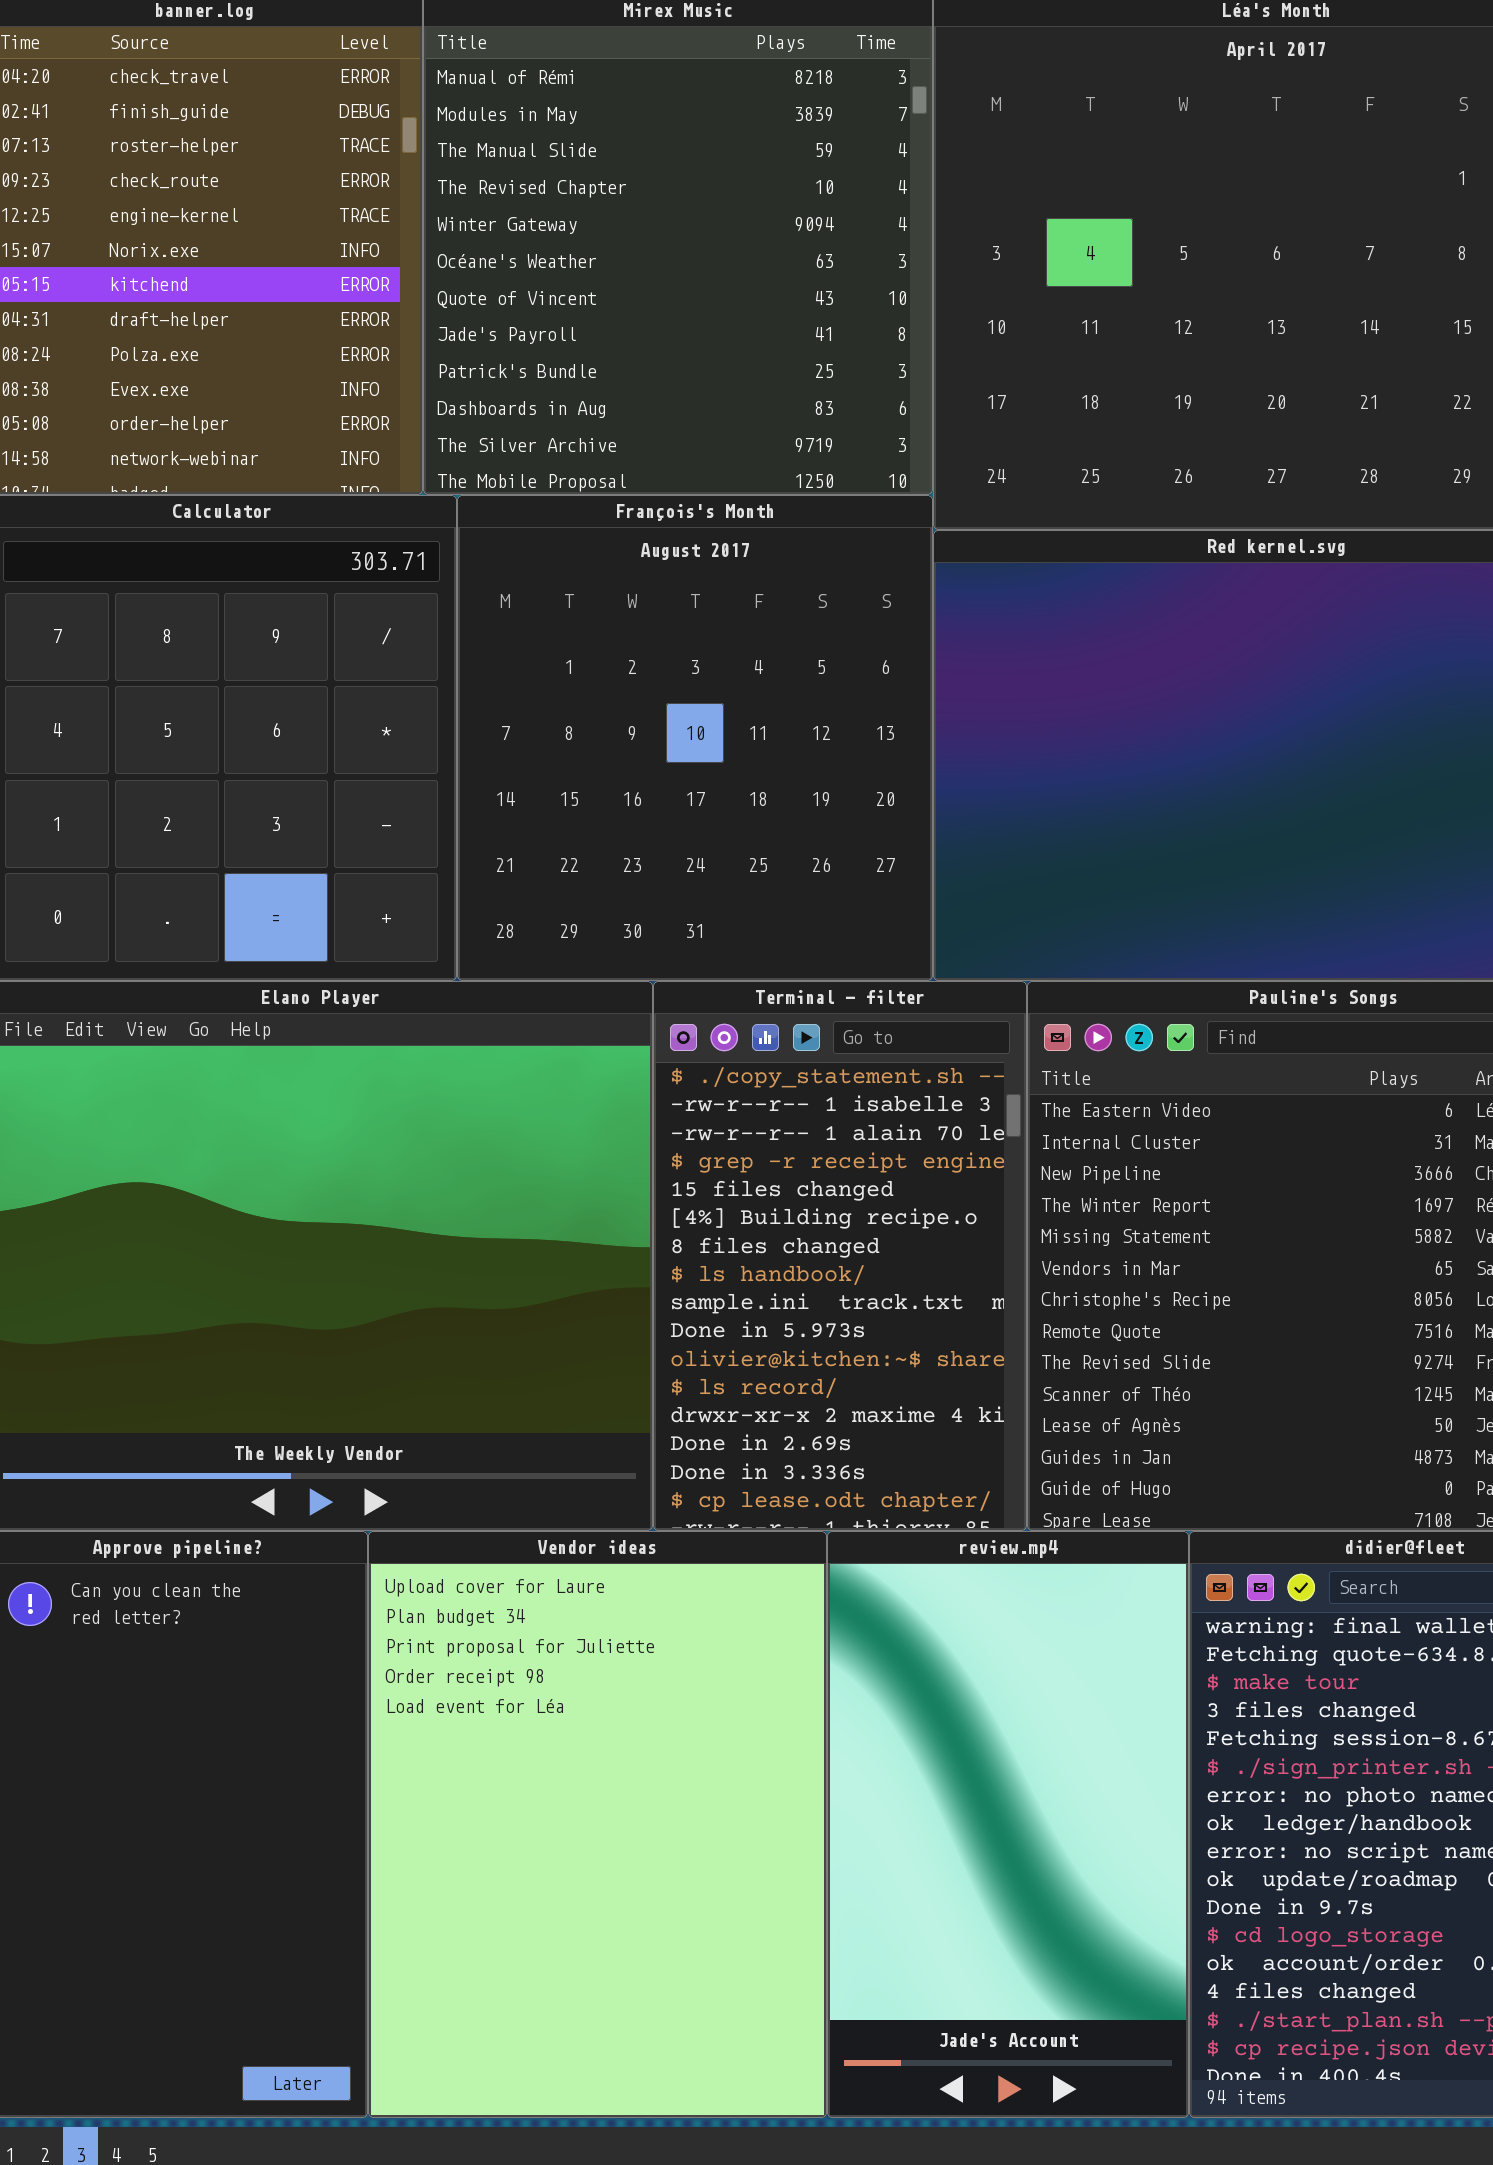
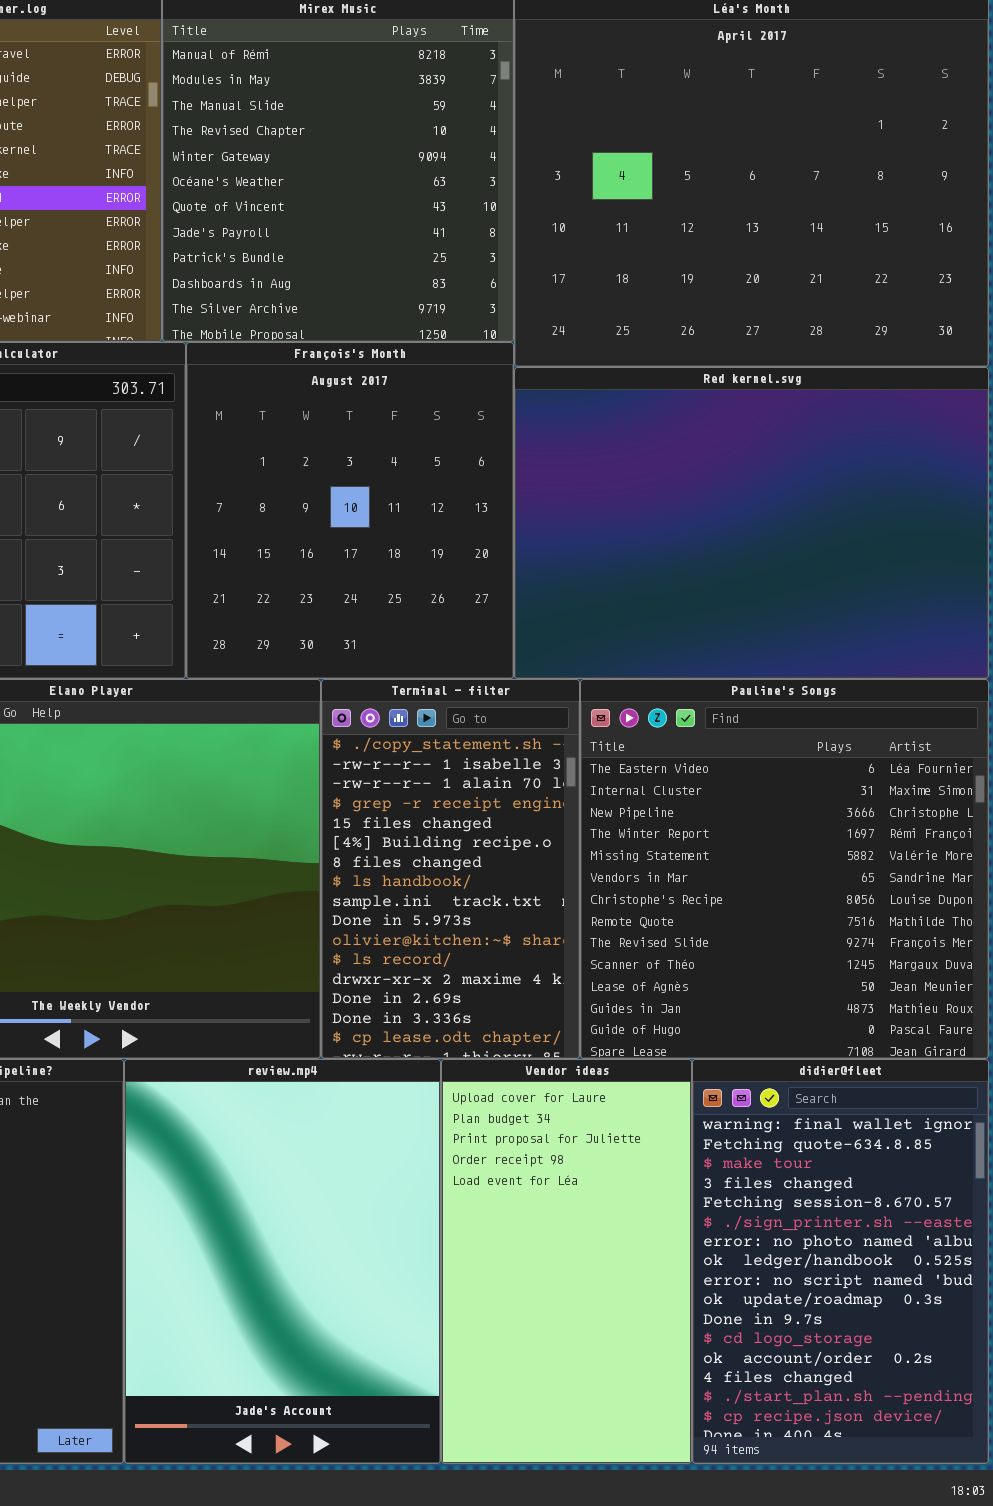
Vendor ideas: [368,1531,827,2118] -> [441,1059,692,1464], moved, resized
review.mp4: [827,1531,1189,2118] -> [124,1059,441,1464], moved, resized

